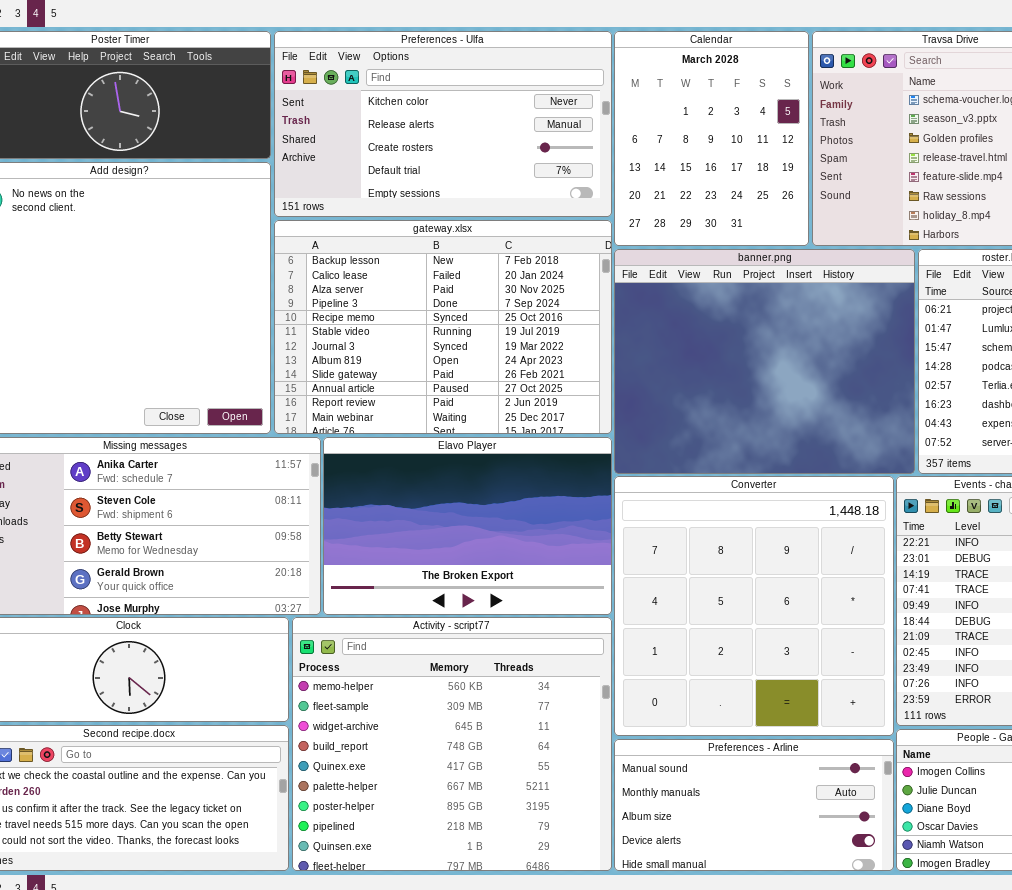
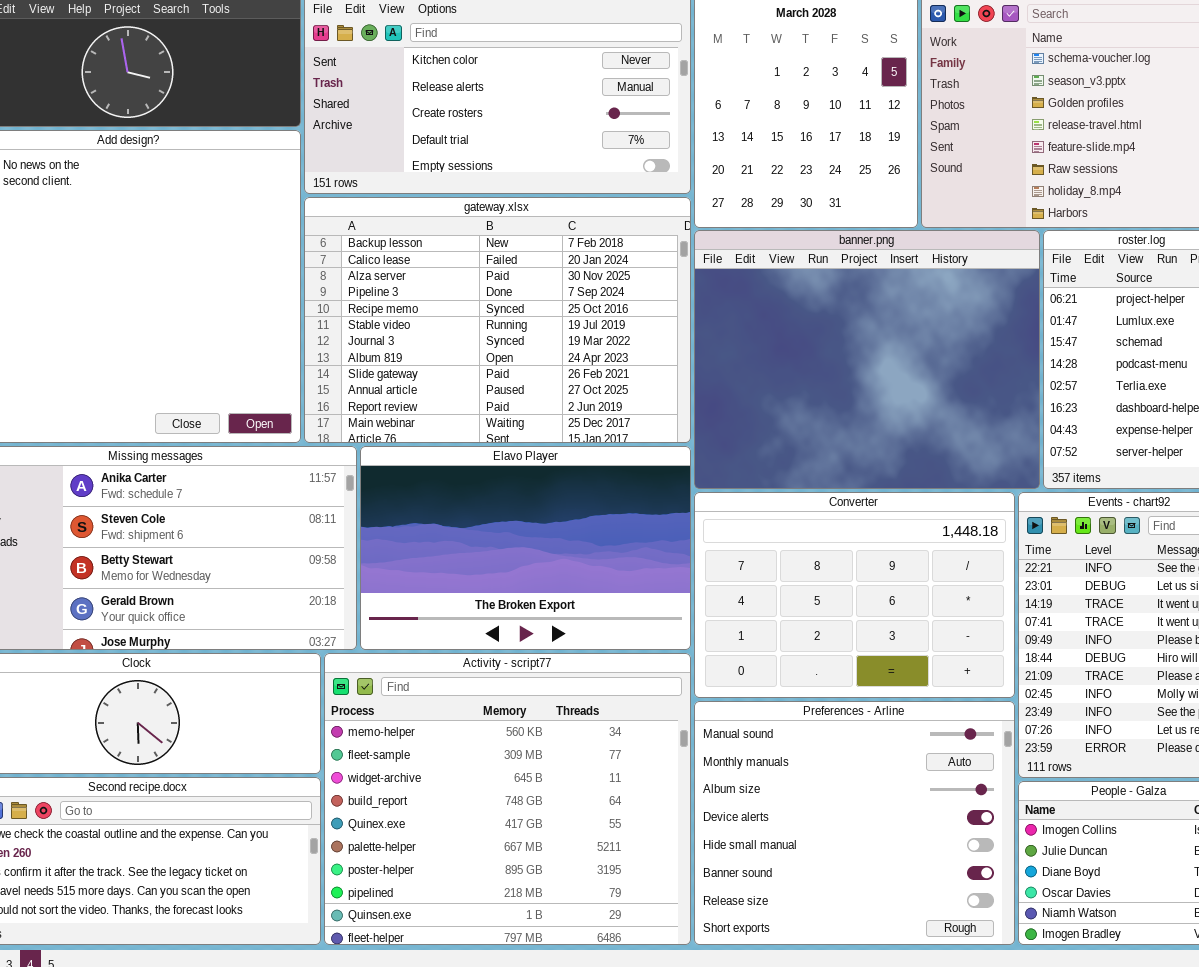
Converter: [614,476,894,736] -> [694,492,1015,698], resized
Preferences - Arline: [614,739,894,871] -> [694,701,1015,945], resized

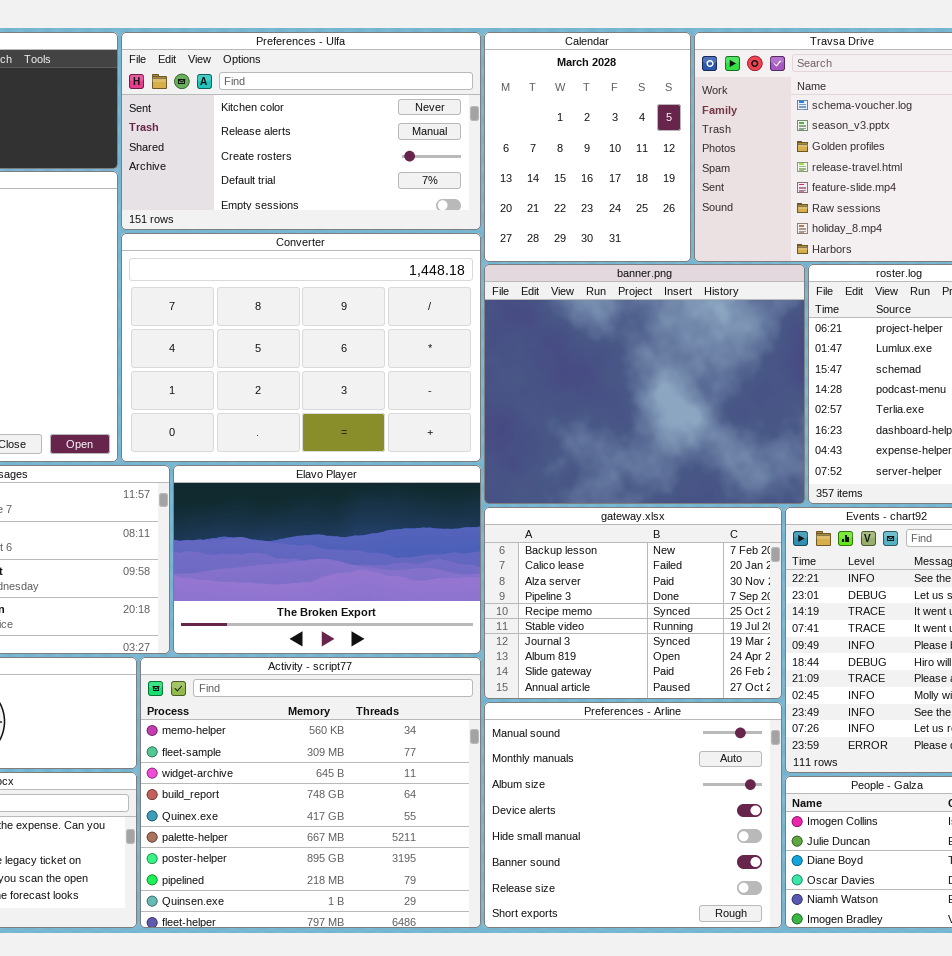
gateway.xlsx: [304,197,691,443] -> [484,507,782,699], moved, resized
Converter: [694,492,1015,698] -> [121,233,481,462], moved, resized

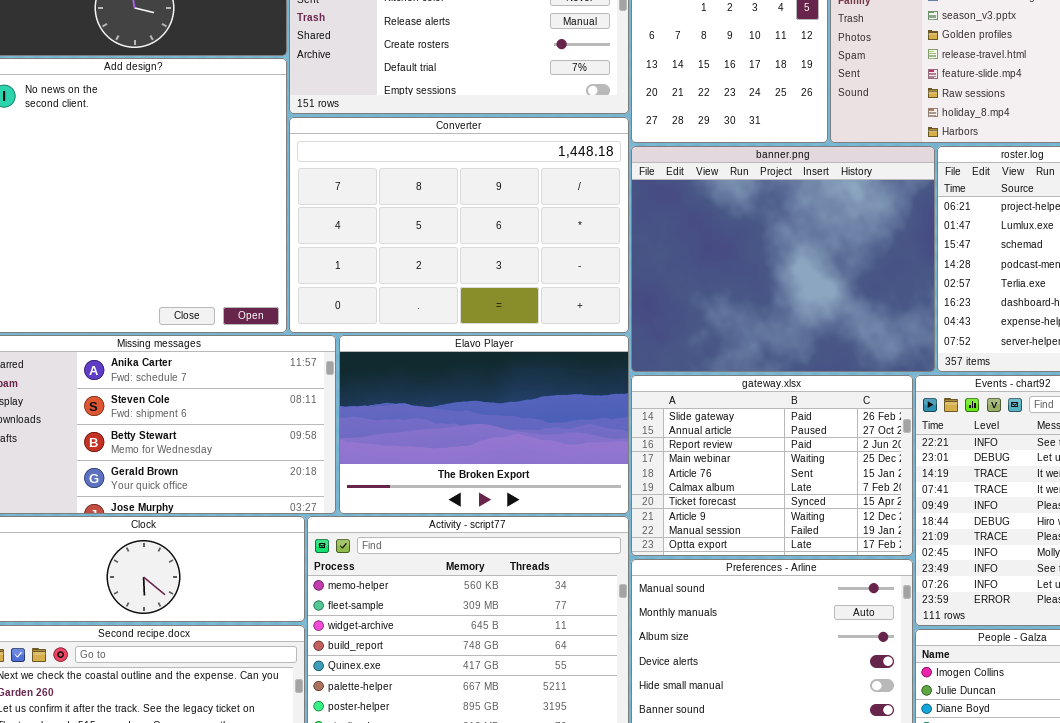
gateway.xlsx: [484,507,782,699] -> [631,375,913,556], scrolled down 8 rows

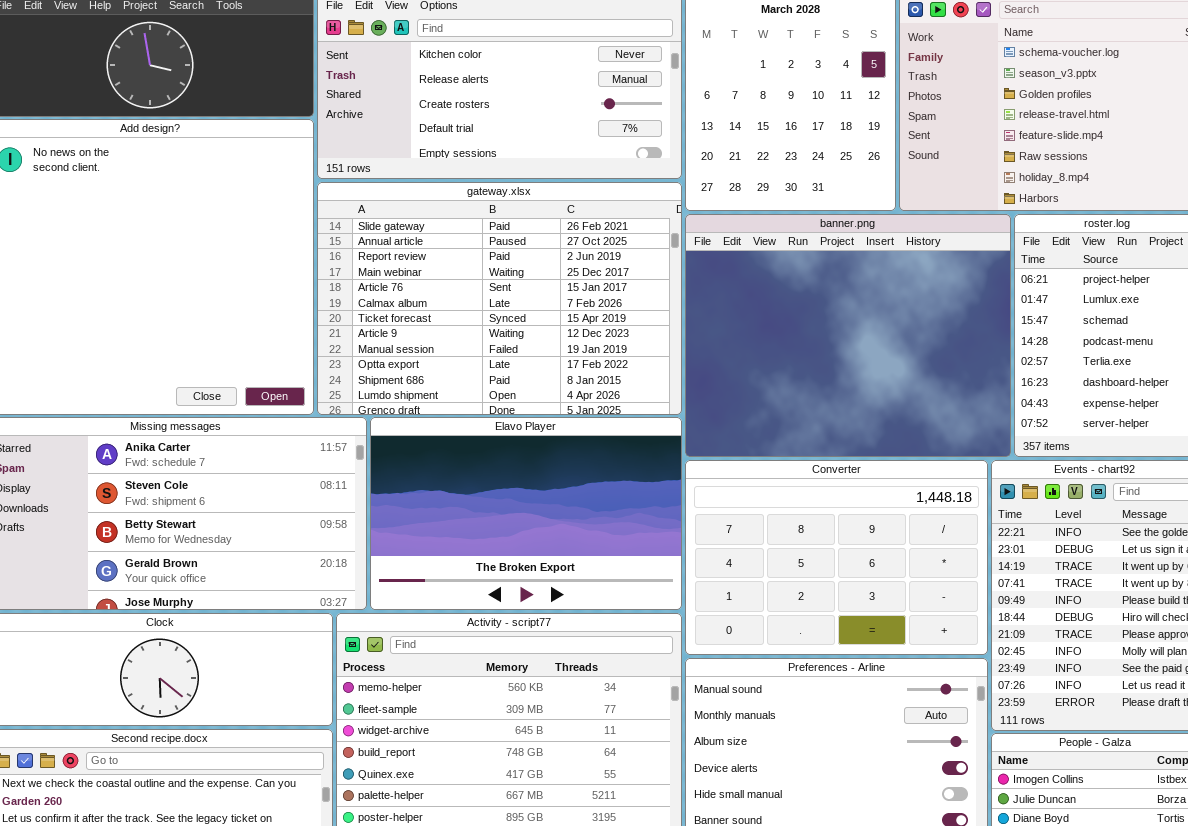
Converter: [289,117,629,333] -> [685,460,988,655], moved, resized
gateway.xlsx: [631,375,913,556] -> [317,182,682,415], moved, resized

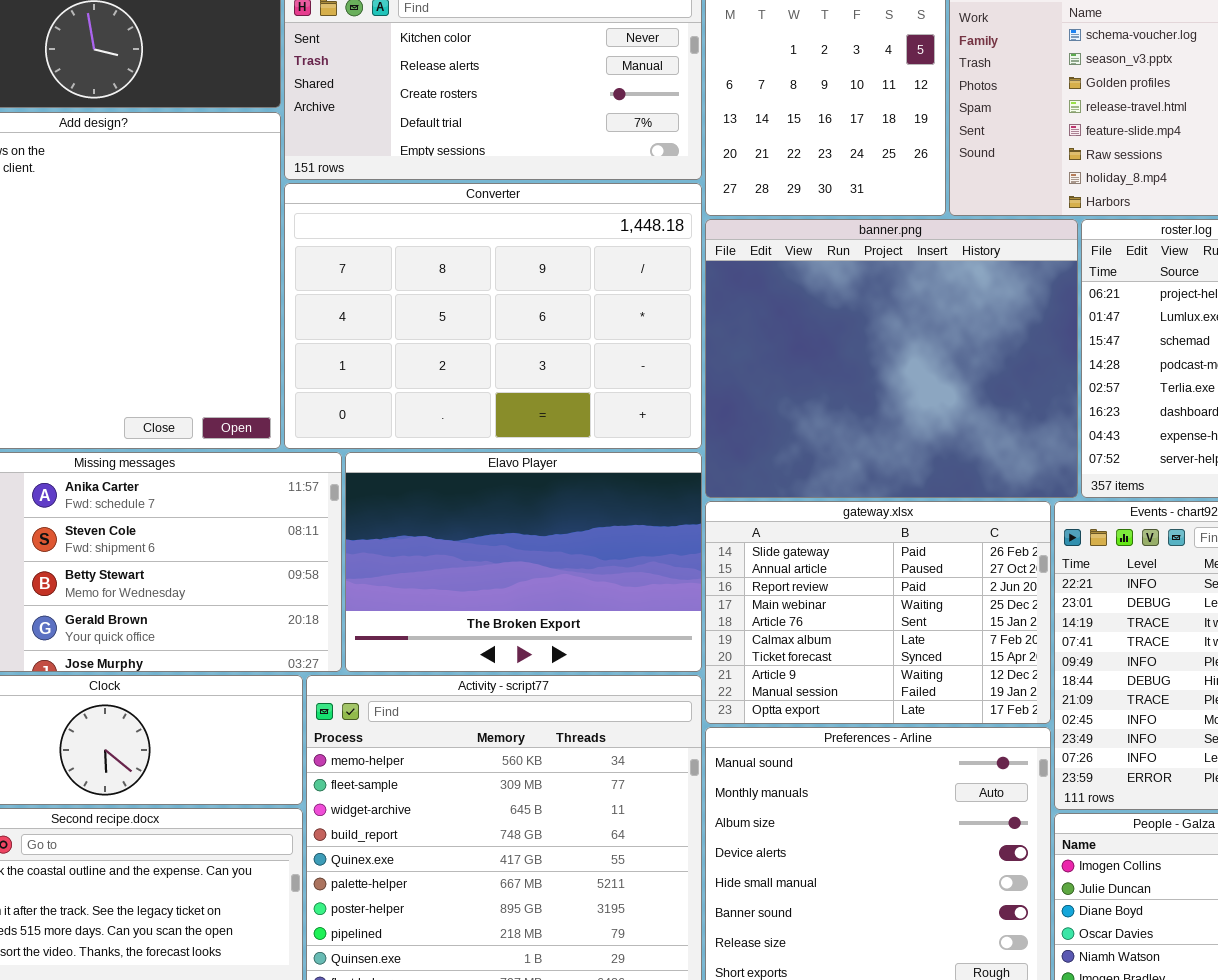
gateway.xlsx: [317,182,682,415] -> [705,501,1051,724], moved, resized
Converter: [685,460,988,655] -> [284,183,702,449], moved, resized

